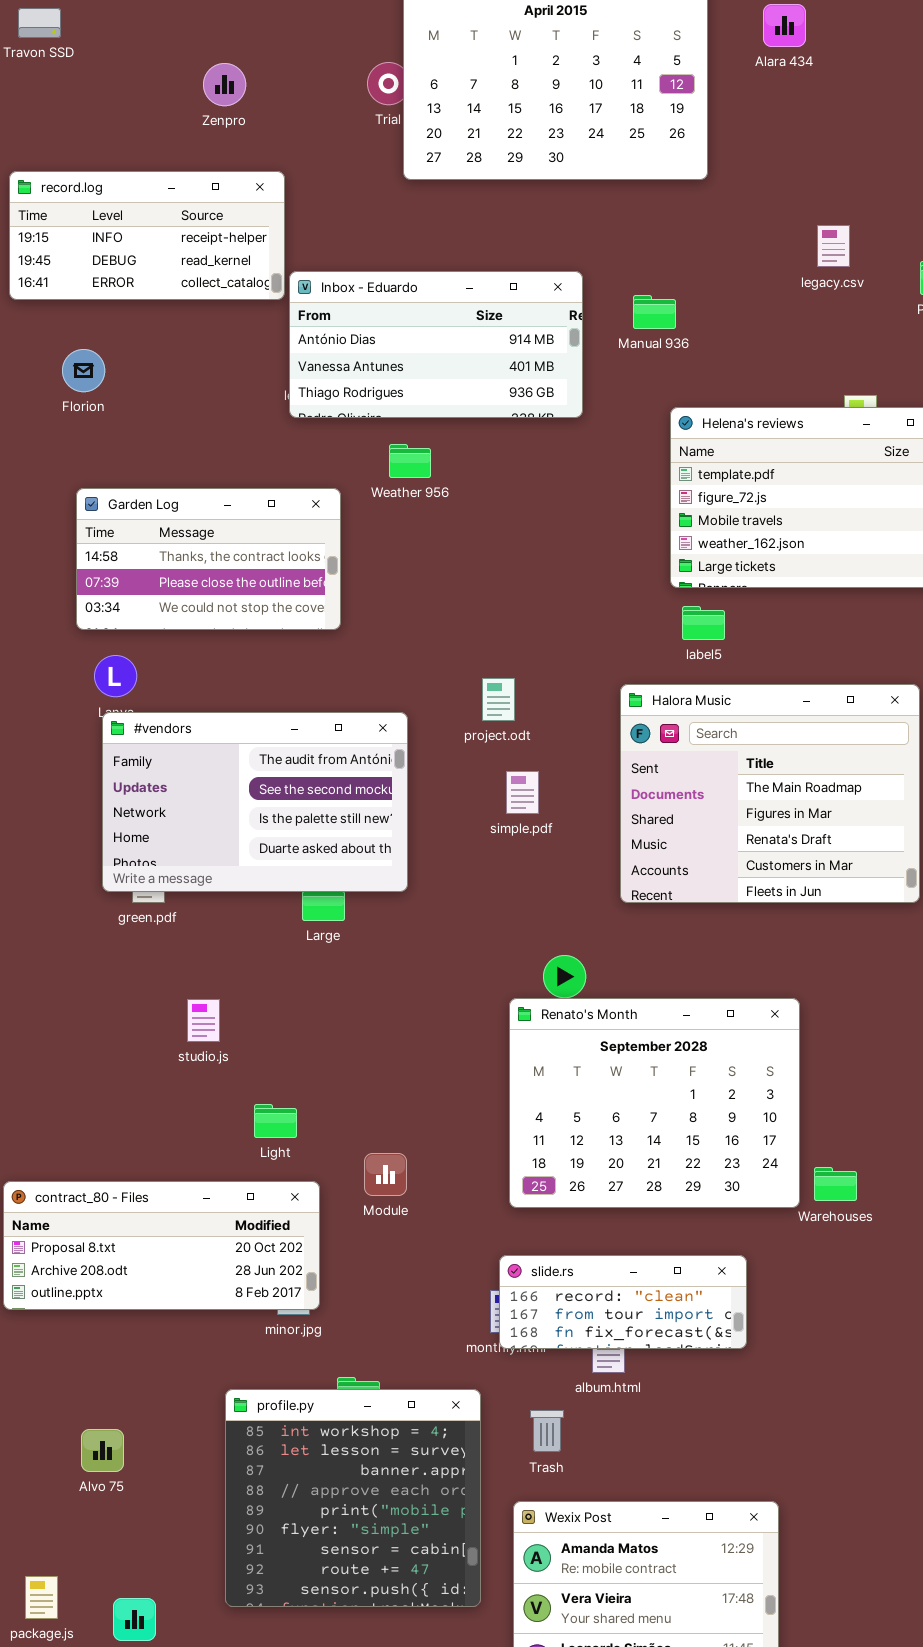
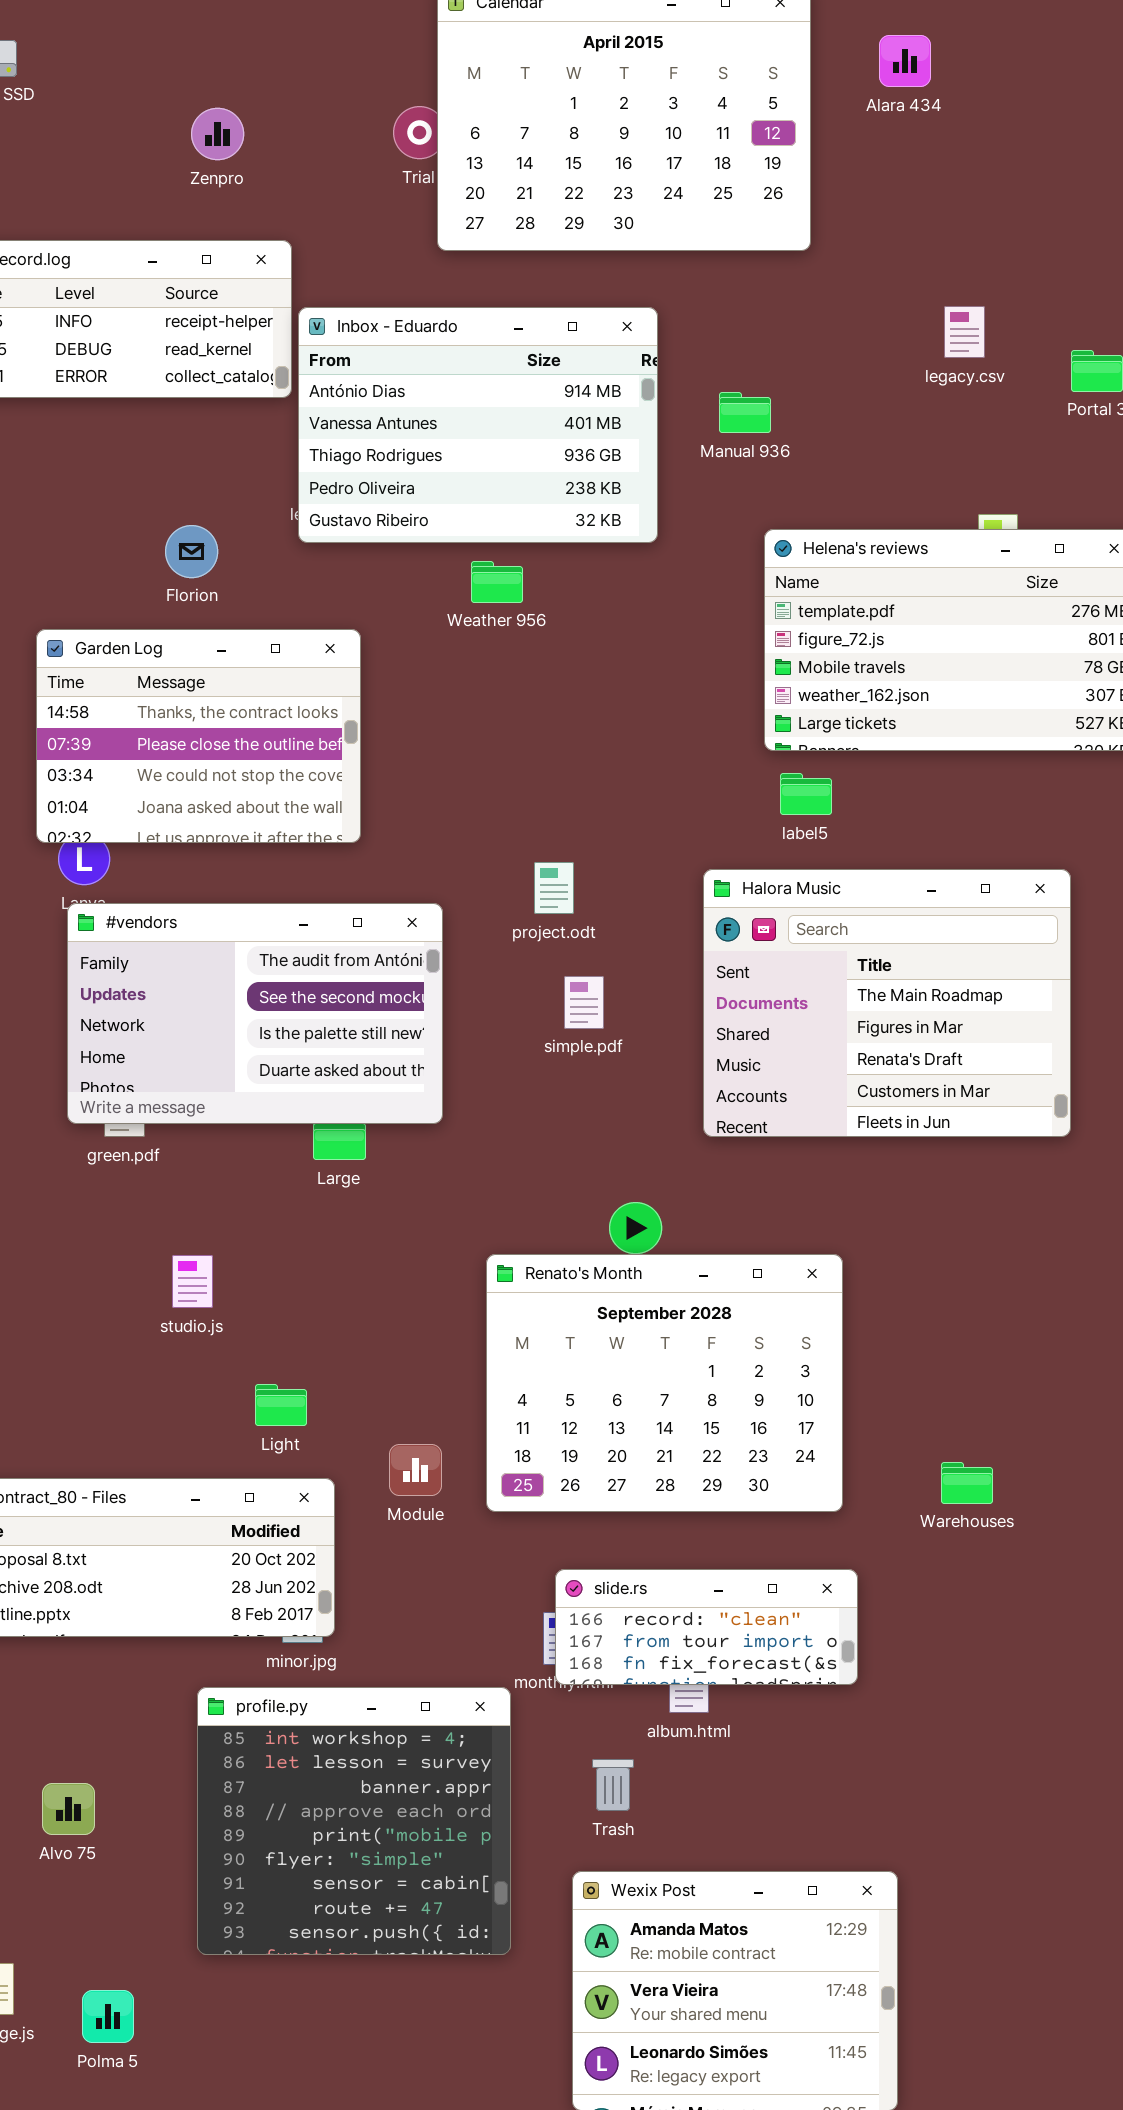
Inbox - Eduardo: [289,271,583,418] -> [298,307,658,543], resized
Florion: [62,349,105,392] -> [165,525,218,578], moved
Weather 956: [389,444,431,478] -> [471,561,523,603], moved
Garden Log: [76,488,341,630] -> [36,629,361,843], resized
Renato's Month: [509,998,800,1208] -> [486,1254,843,1512], moved
profile.py: [225,1389,481,1607] -> [197,1687,511,1955], moved

